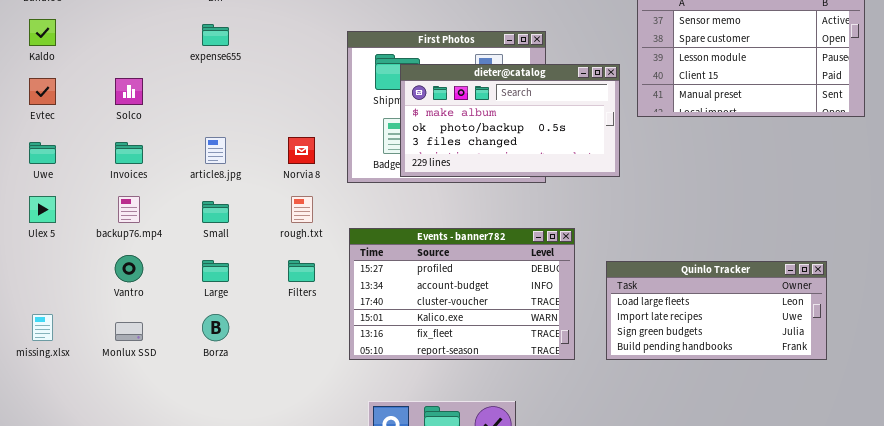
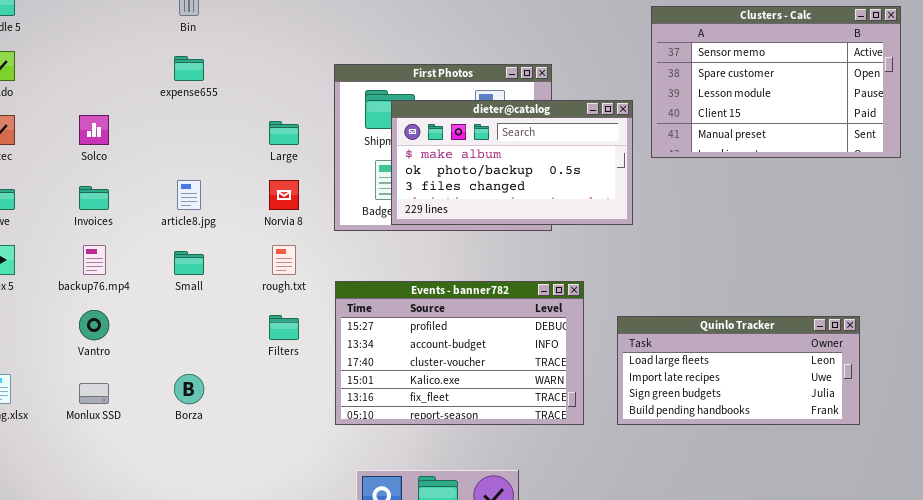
Large: [202,260,229,282] -> [269,121,299,145], moved

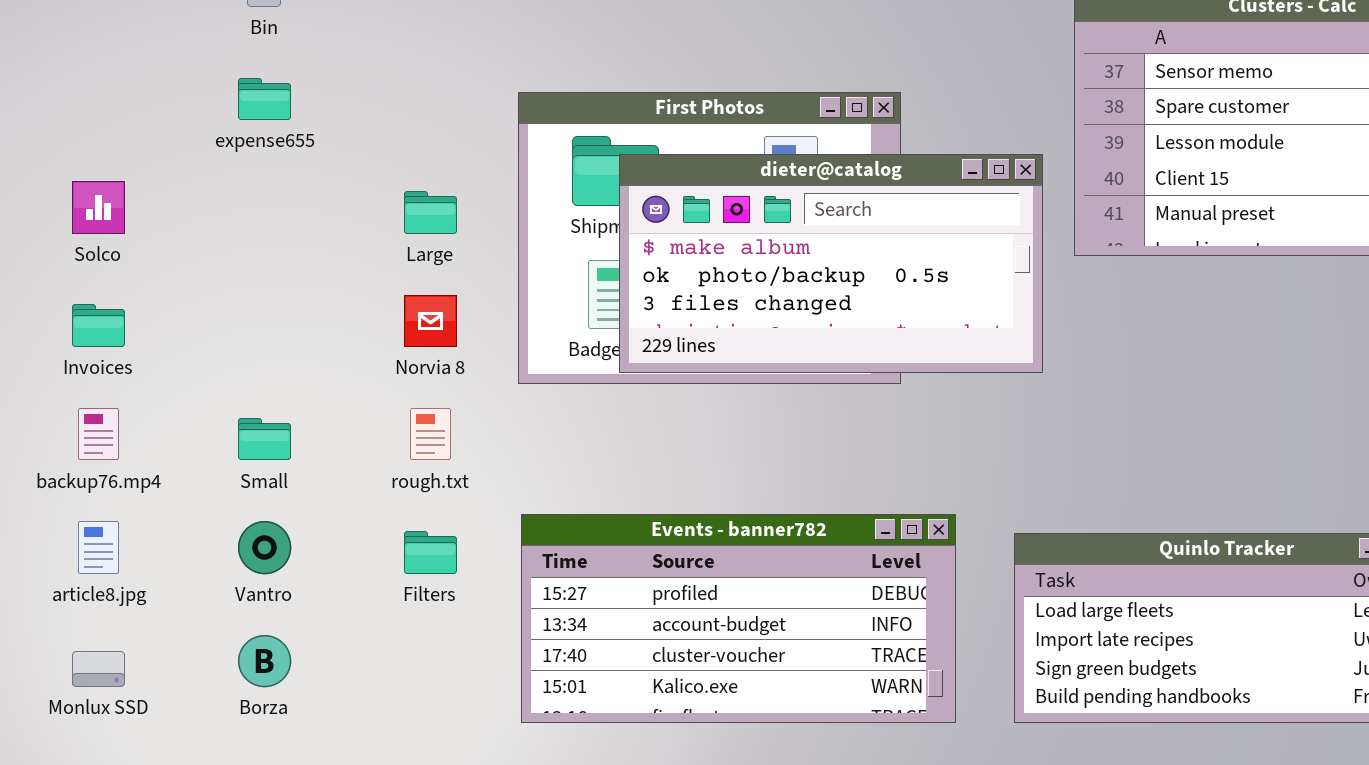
article8.jpg: [177,180,201,210] -> [78,521,119,574], moved
Events - banner782: [335,281,584,425] -> [521,514,956,723], resized
Vantro: [79,310,109,340] -> [238,521,291,574], moved

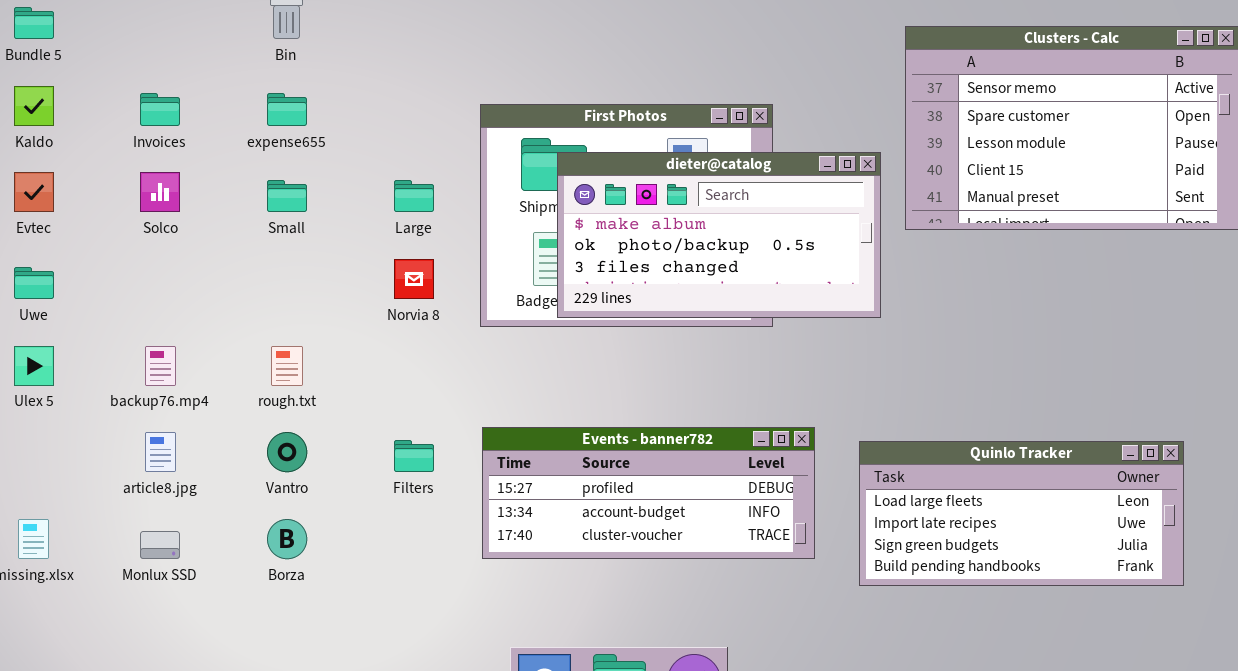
Invoices: [72,304,125,347] -> [140,93,180,126], moved
rough.txt: [410,408,451,460] -> [271,346,303,386], moved
Small: [238,418,291,460] -> [267,180,307,212], moved
Events - banner782: [521,514,956,723] -> [482,427,815,559], resized

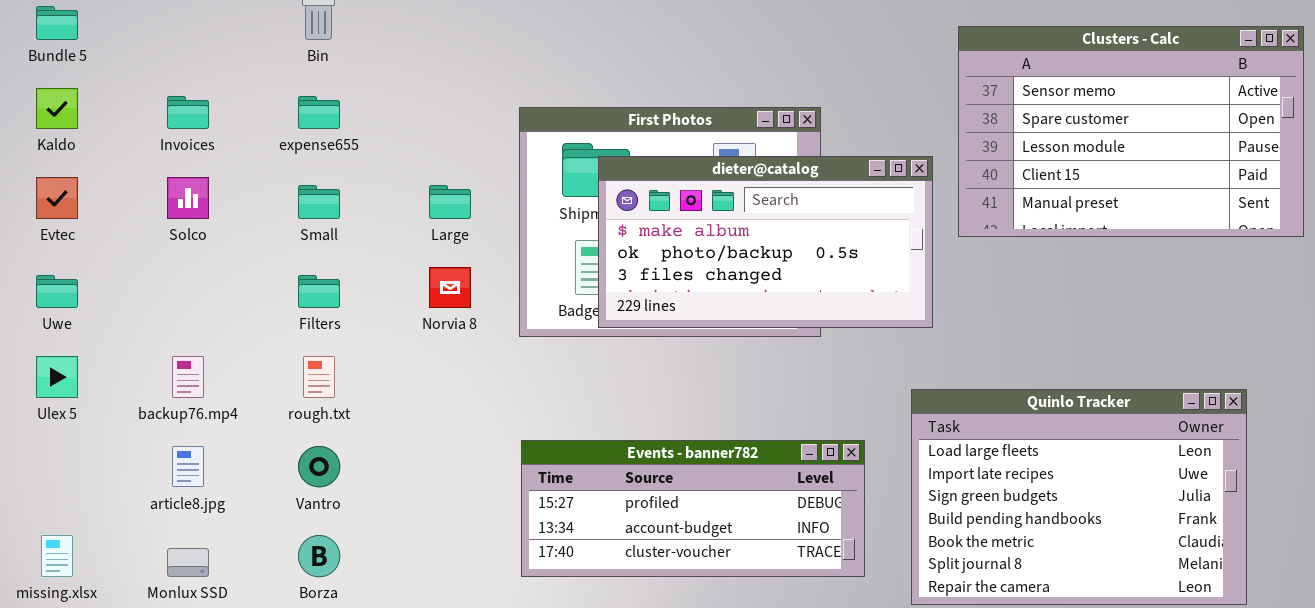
Filters: [394,440,434,472] -> [298,275,340,308], moved
Quinlo Tracker: [859,441,1184,586] -> [911,389,1247,605], resized

